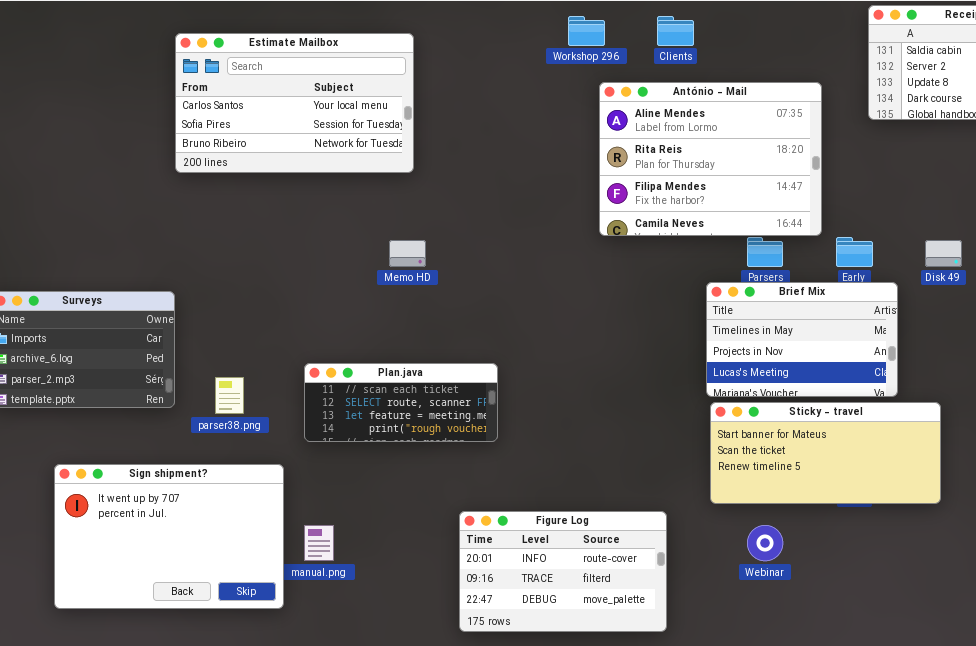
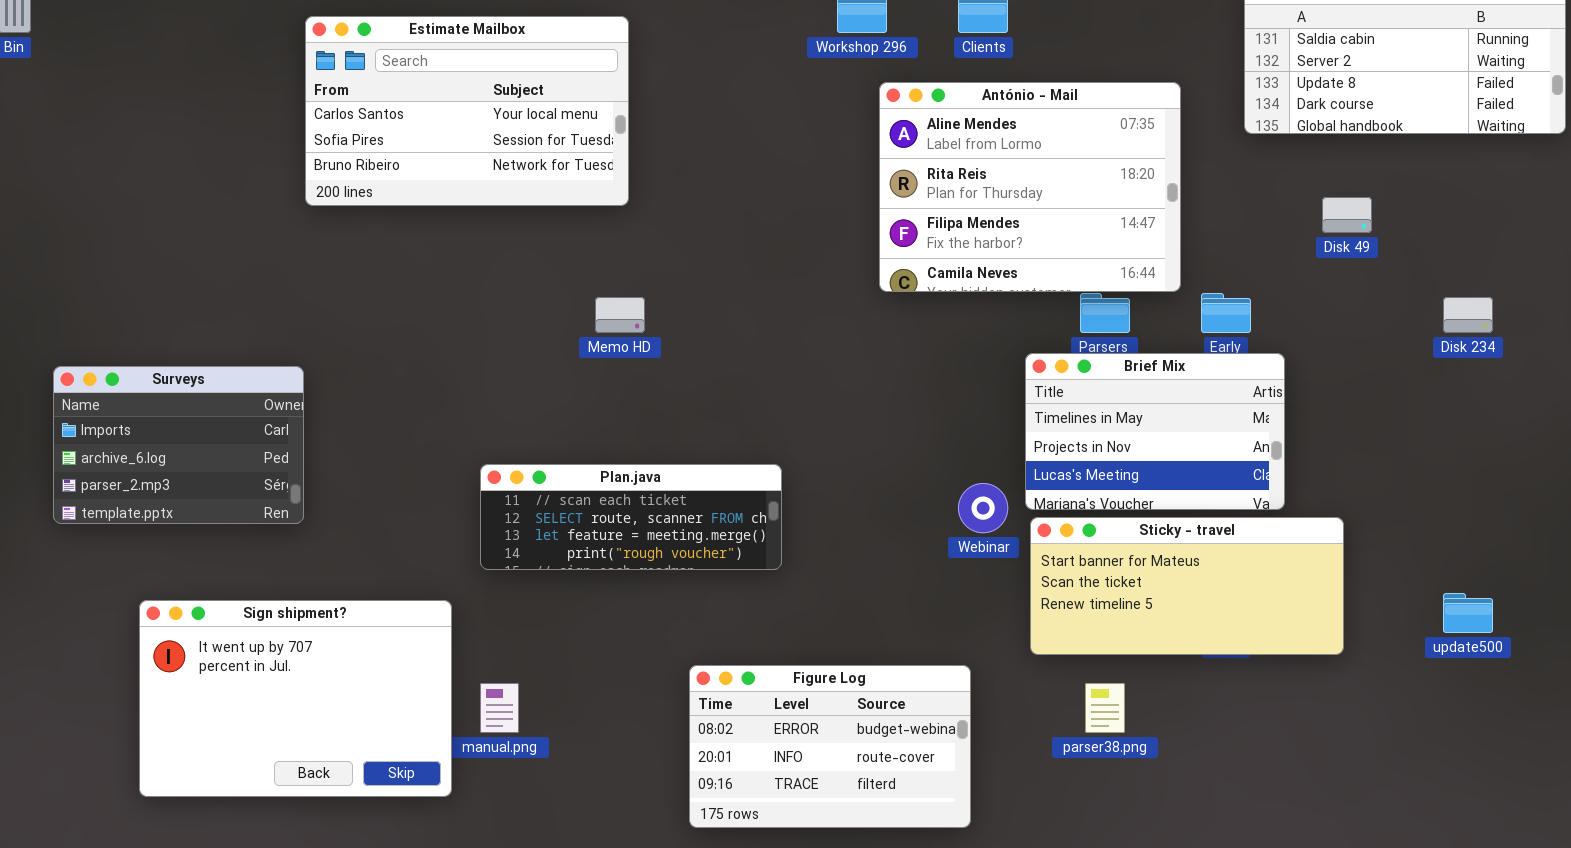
Disk 49: [925,240,962,267] -> [1322,197,1372,233], moved
Plan.java: [304,363,498,442] -> [480,464,782,570], resized
parser38.png: [215,377,244,414] -> [1085,683,1125,733], moved
Figure Log: [459,511,667,632] -> [689,665,971,828], scrolled up 1 row
Webinar: [747,525,783,561] -> [958,483,1008,533], moved

